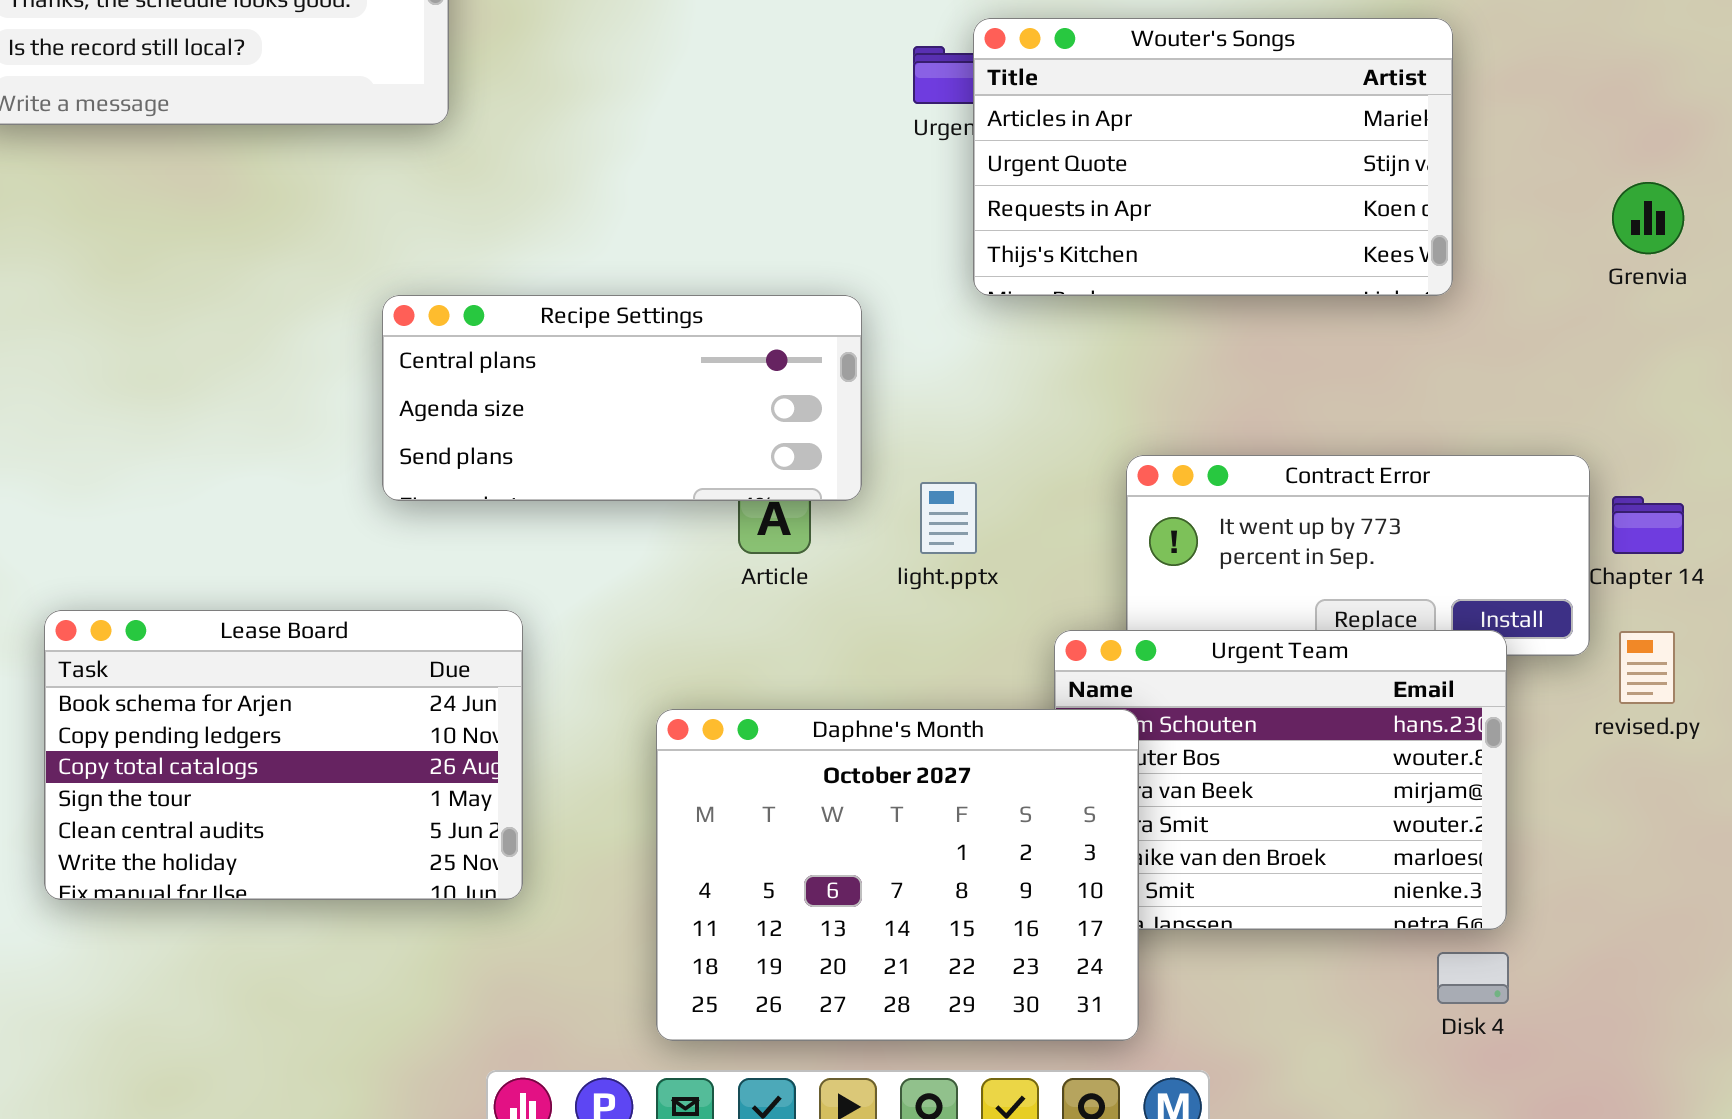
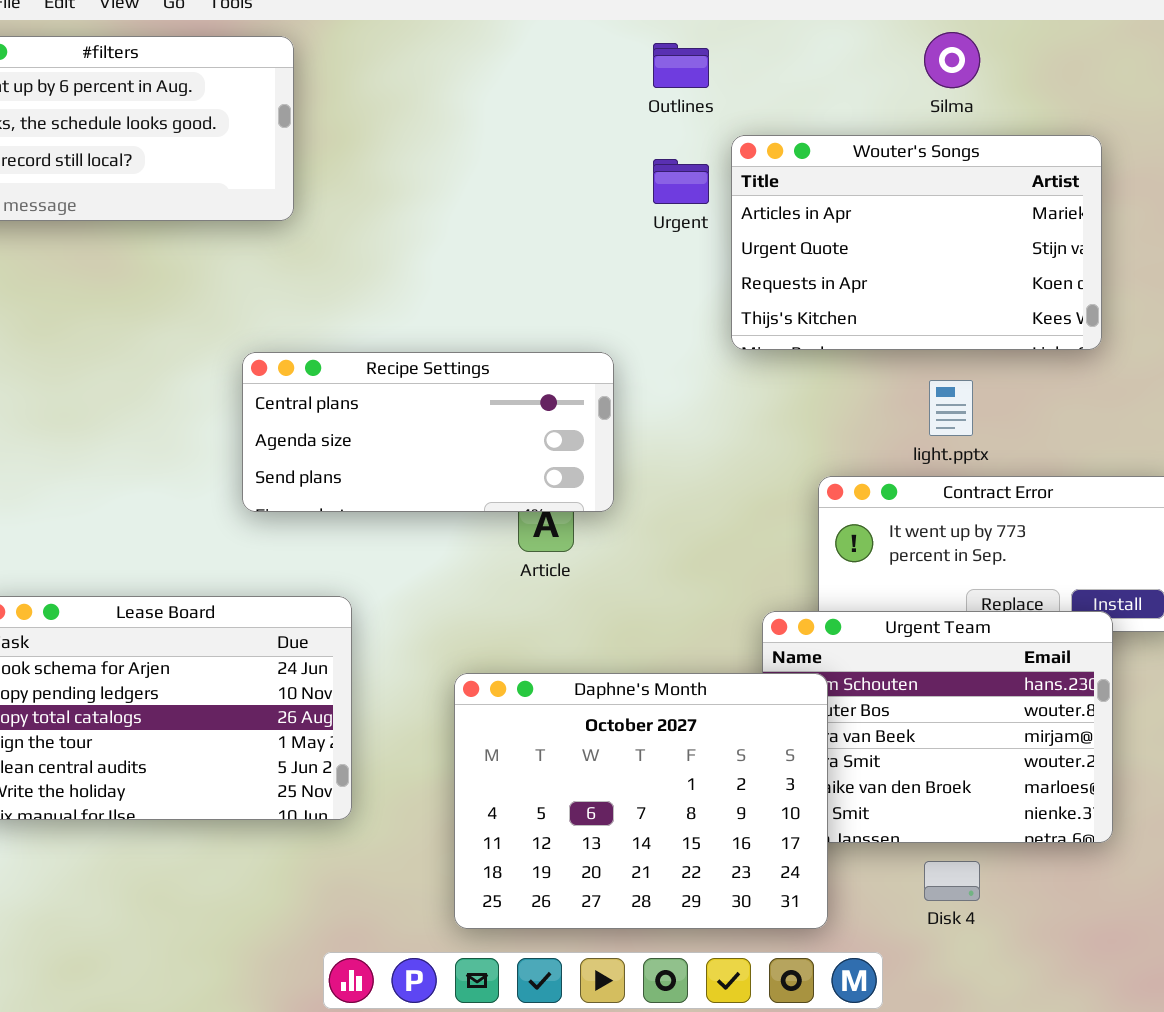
Wouter's Songs: [973,18,1453,296] -> [731,135,1102,350], moved
light.pptx: [920,482,977,554] -> [929,380,973,436], moved
Disk 4: [1437,952,1509,1004] -> [924,861,980,901], moved

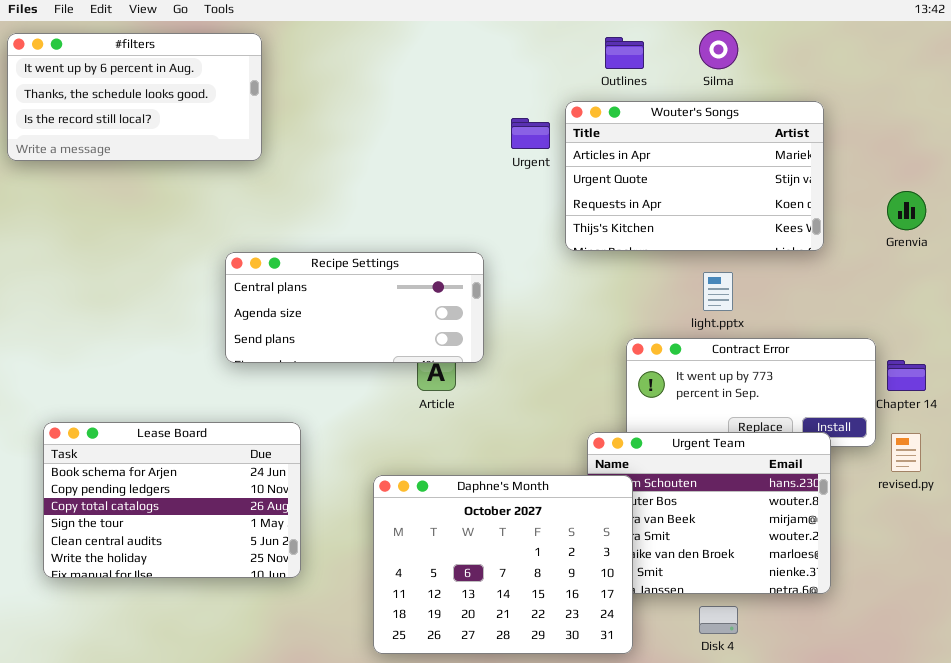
Outlines: [653,43,709,88] -> [605,37,644,69], moved

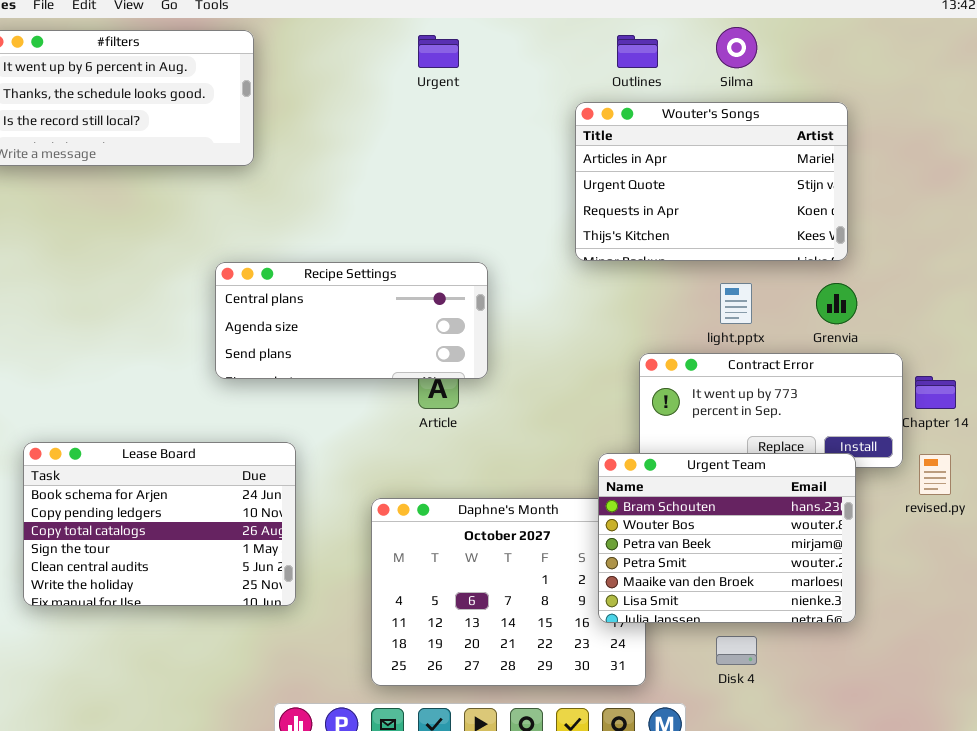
Urgent: [511,118,550,149] -> [418,35,459,68], moved
Grenvia: [887,191,926,230] -> [816,283,857,324], moved
Urgent Team: [587,432,831,594] -> [598,453,856,623], raised

